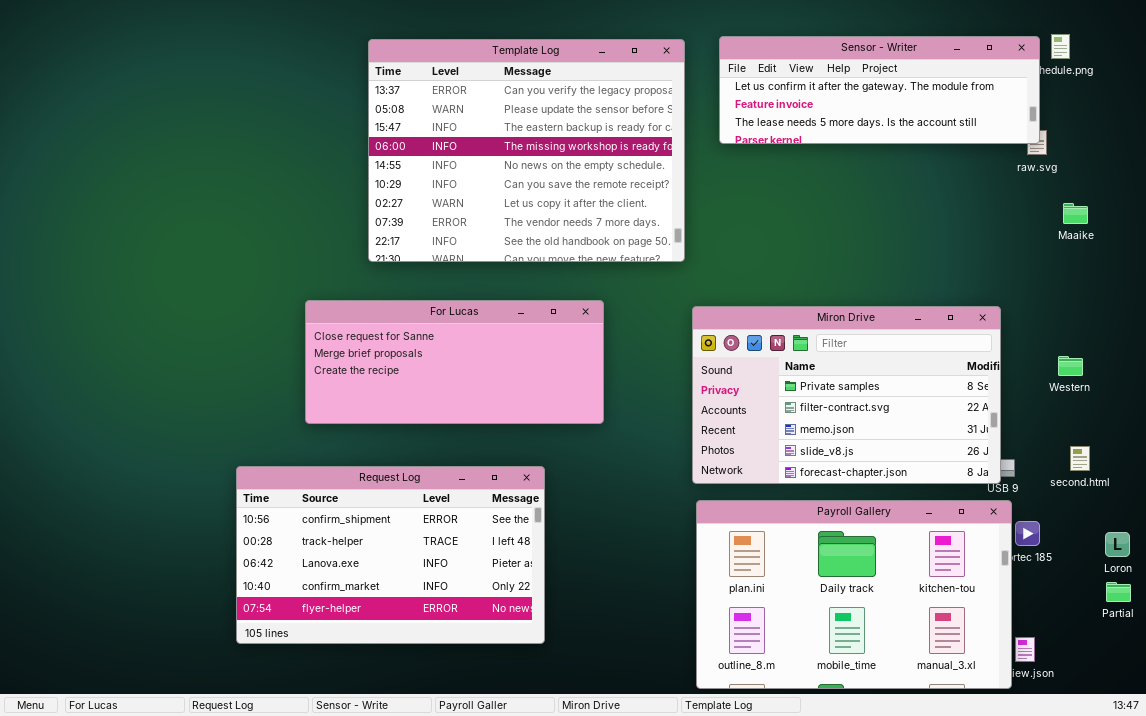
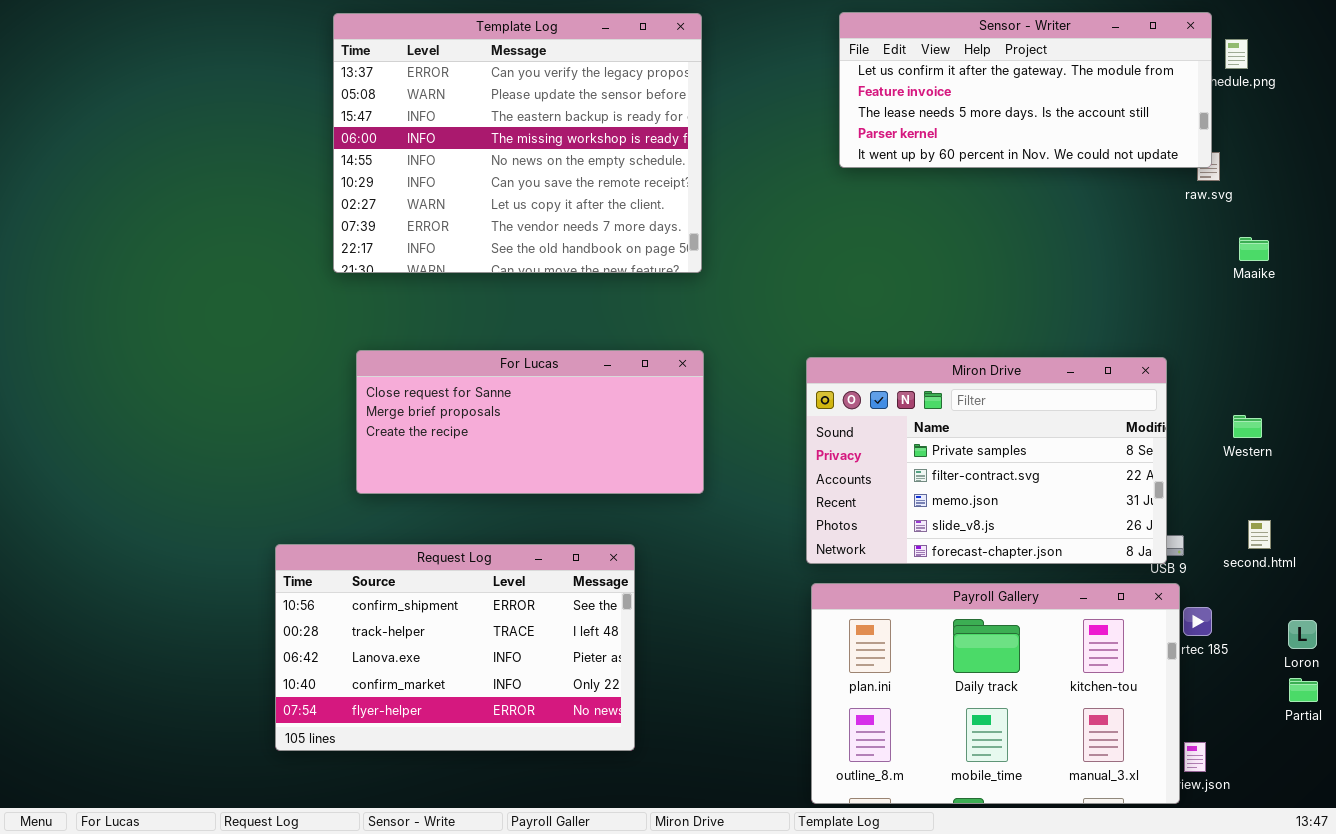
Sensor - Writer: [719,36,1040,144] -> [839,12,1212,168], resized
Template Log: [368,39,685,262] -> [333,13,702,273], moved

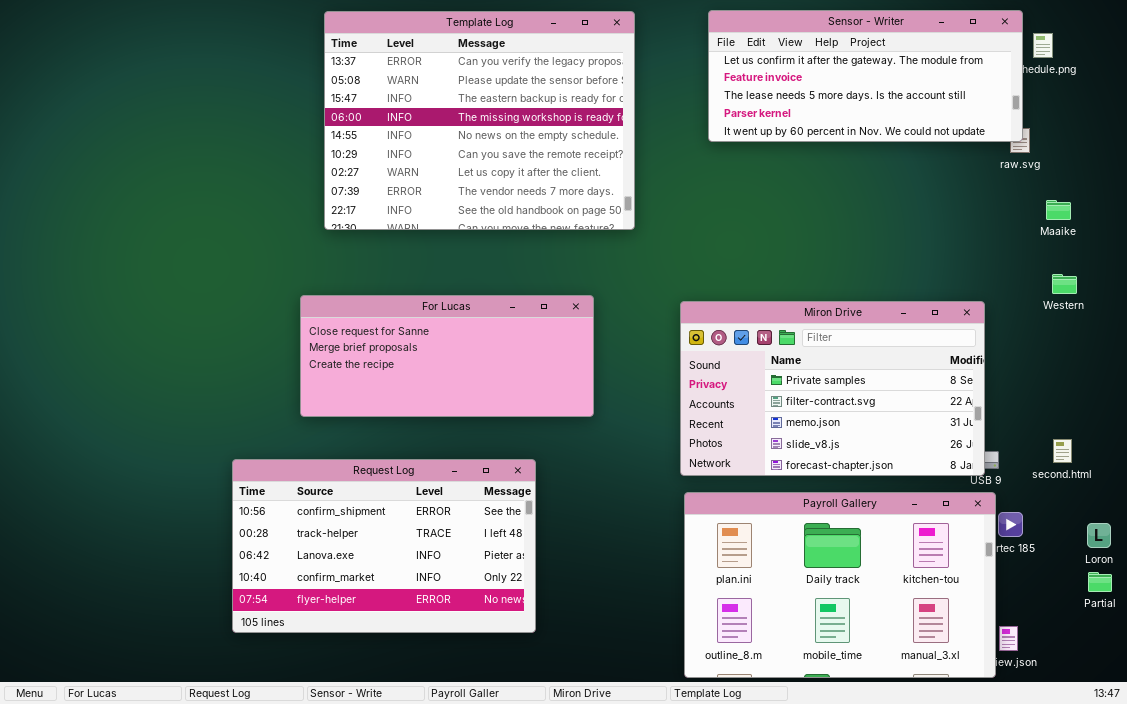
Template Log: [333,13,702,273] -> [324,11,635,230], moved
Western: [1233,415,1262,438] -> [1052,274,1077,294], moved

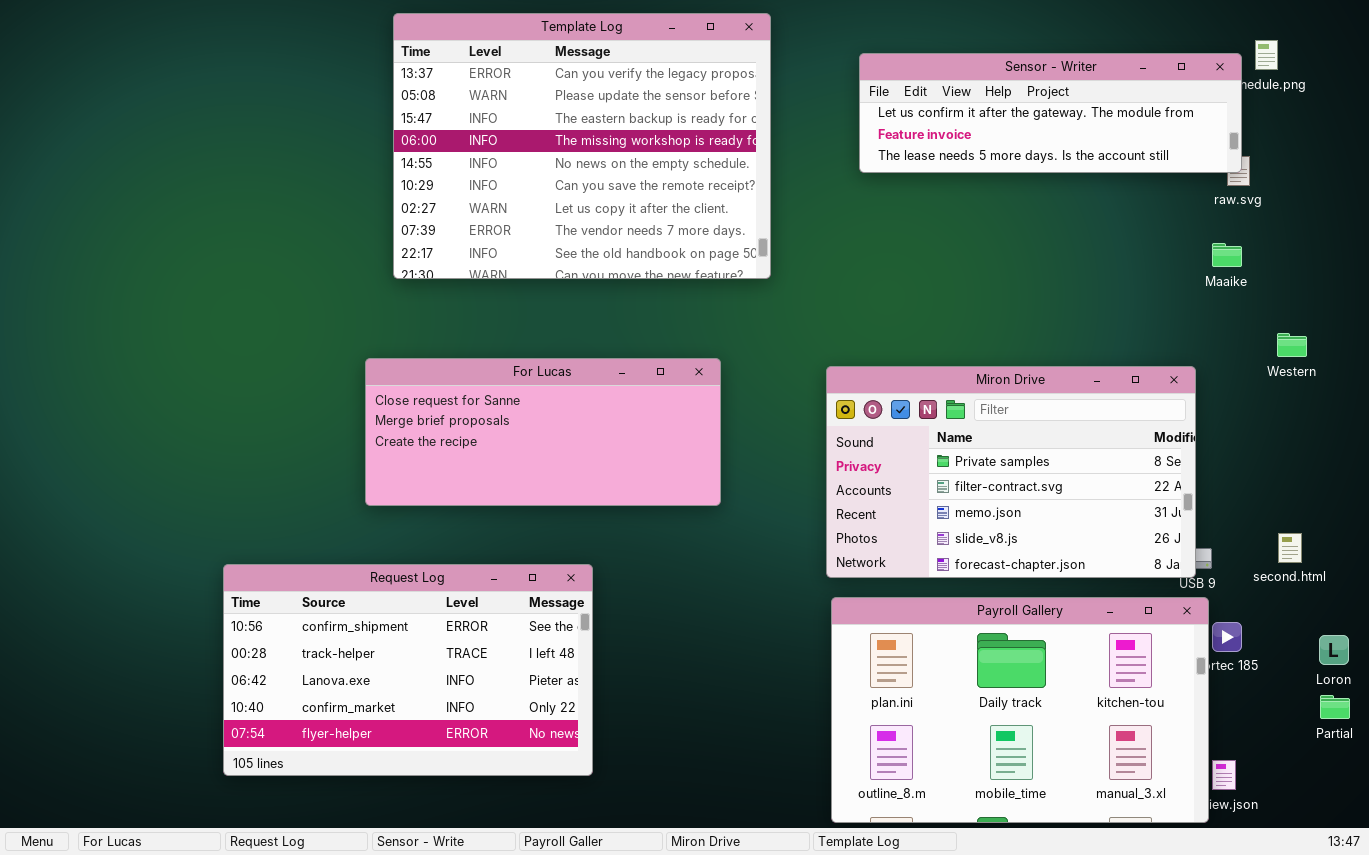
Sensor - Writer: [708,10,1023,142] -> [859,53,1242,173], resized
Maaike: [1046,200,1071,220] -> [1212,243,1242,267], moved
Request Log: [232,459,536,633] -> [223,564,593,776], moved

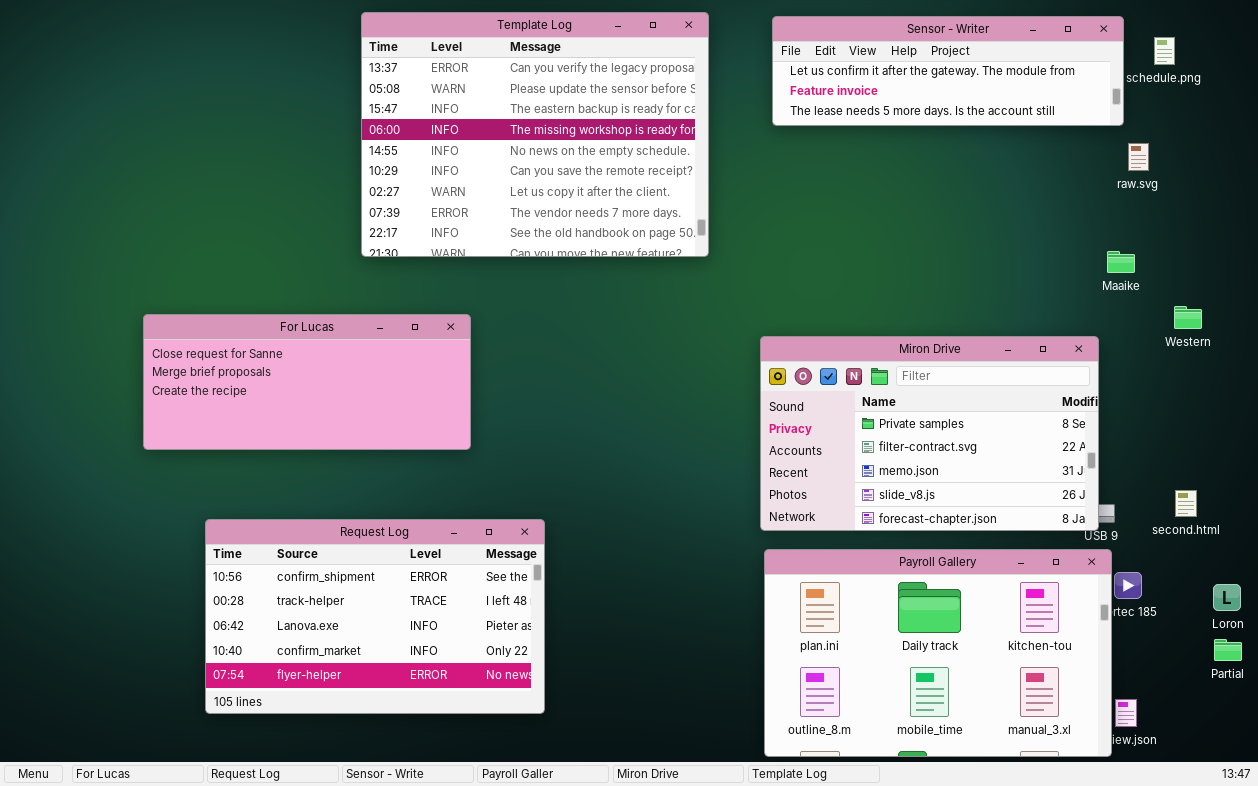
Sensor - Writer: [859,53,1242,173] -> [772,16,1124,126], moved
Maaike: [1212,243,1242,267] -> [1107,251,1135,273], moved
For Lucas: [365,358,721,506] -> [143,314,471,450], moved

